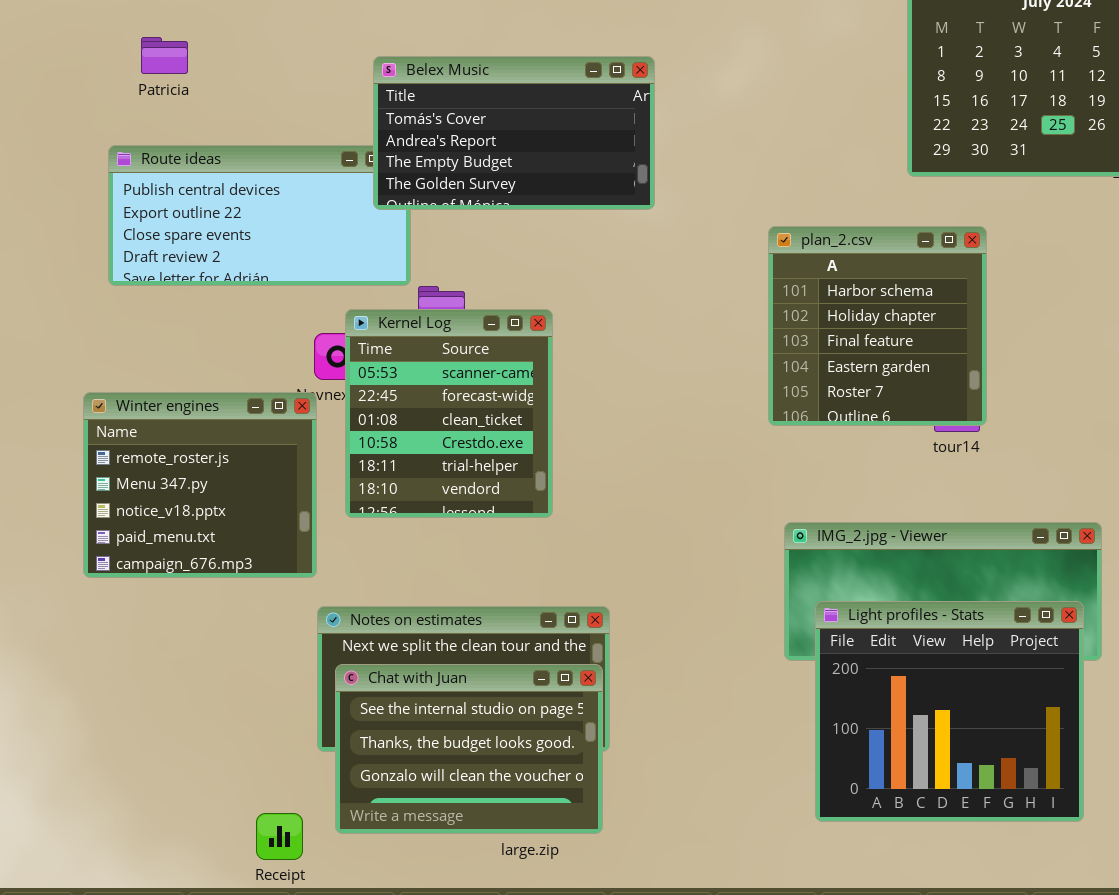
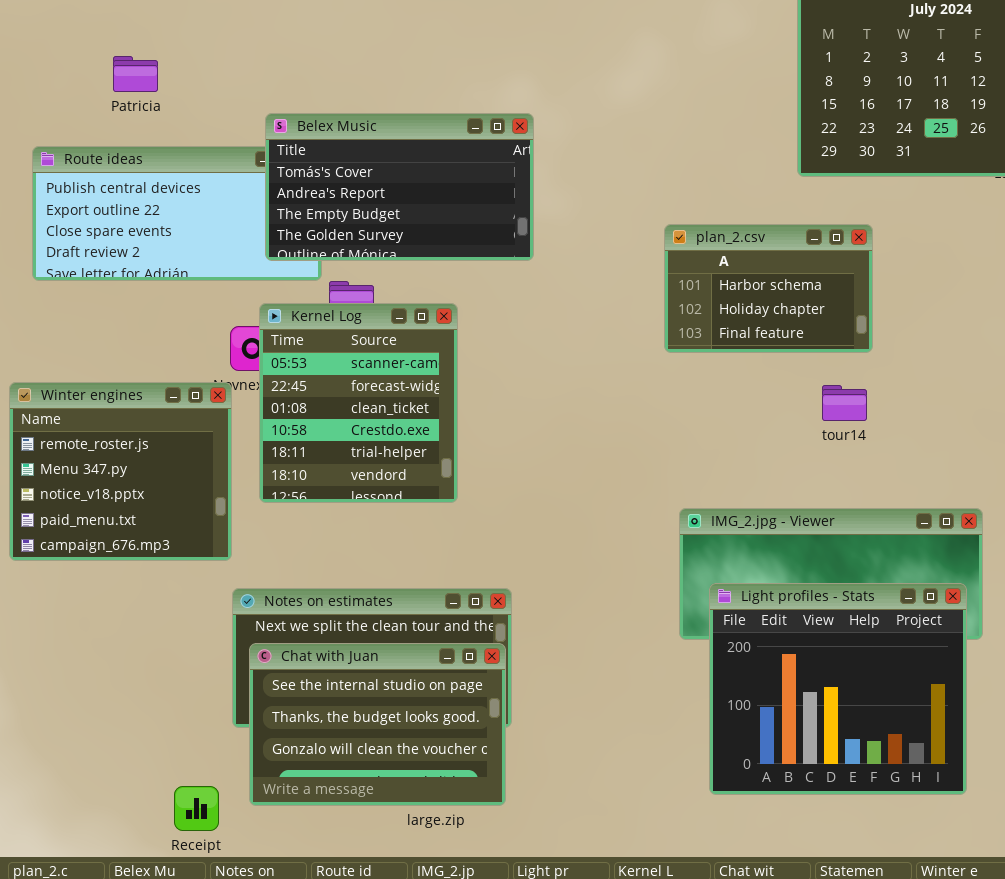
Patricia: [141,37,188,74] -> [113,56,158,92], moved
Belex Music: [373,56,655,210] -> [265,113,534,261], moved
plan_2.csv: [768,226,987,426] -> [664,224,873,353], resized

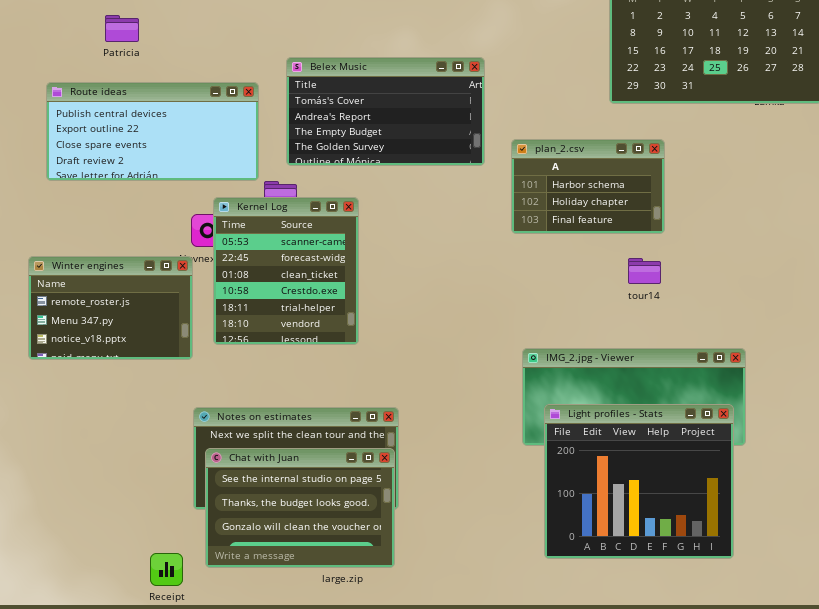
Belex Music: [265,113,534,261] -> [286,57,485,166], moved
Winter engines: [9,382,232,561] -> [28,256,193,360], resized

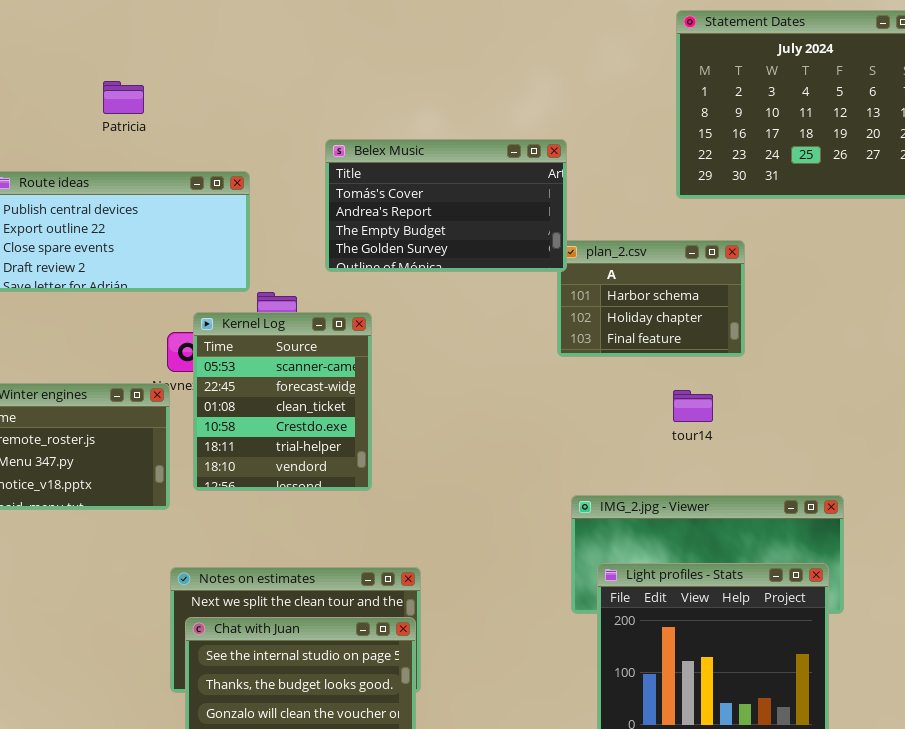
Patricia: [105,15,139,42] -> [103,81,144,114], moved
Belex Music: [286,57,485,166] -> [325,139,567,272], moved
tour14: [628,258,661,284] -> [673,390,713,422], moved

